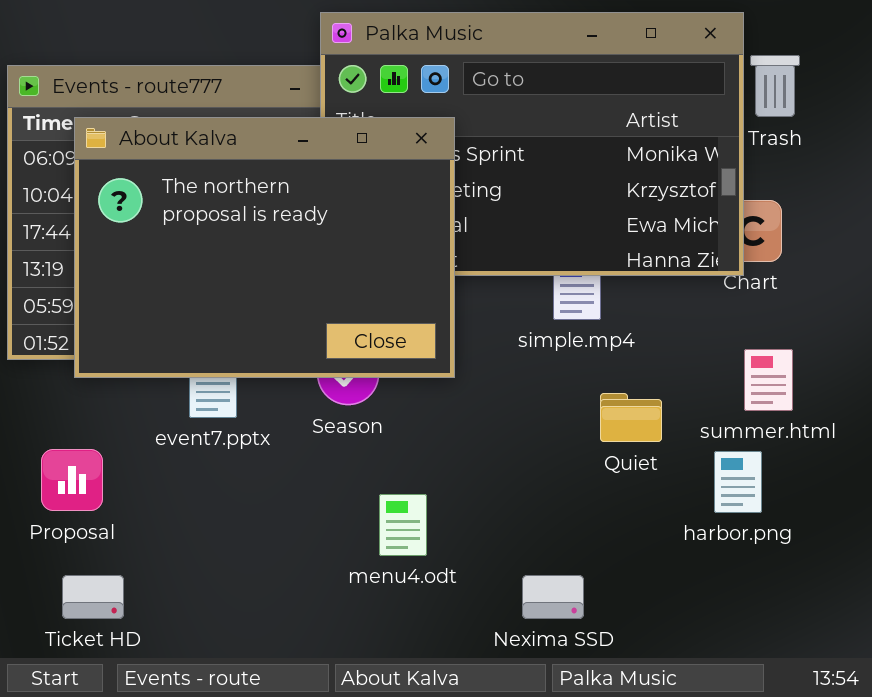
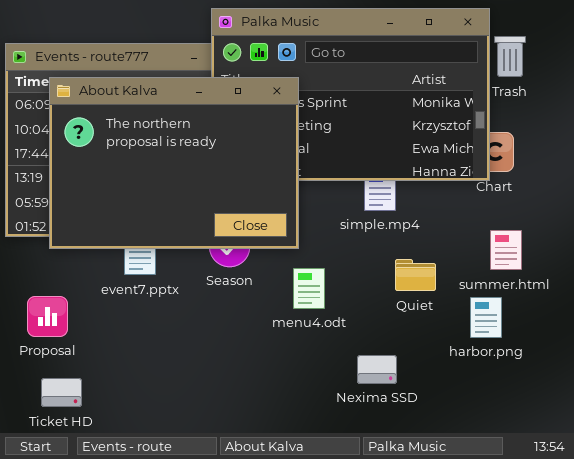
menu4.odt: [379,494,427,556] -> [293,268,325,309], moved
Nexima SSD: [522,575,584,619] -> [357,355,397,384], moved

